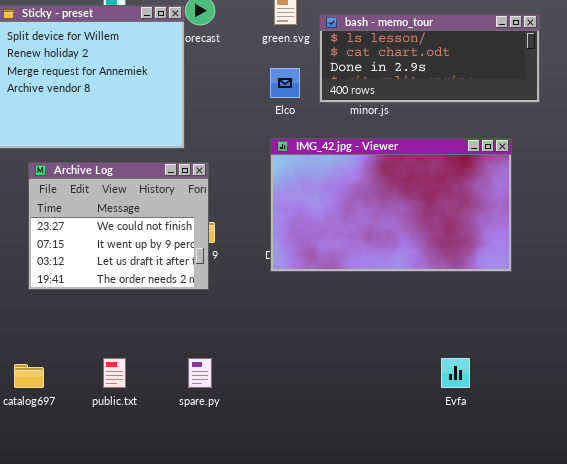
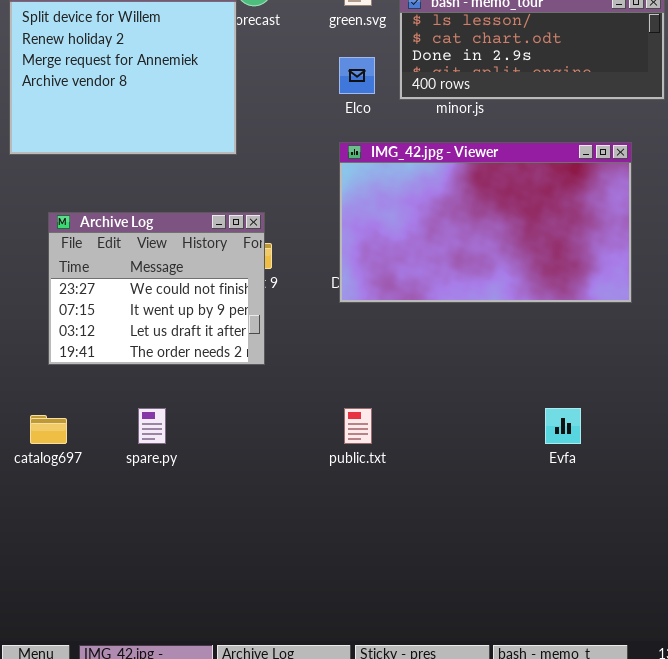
Archive Log: [28,162,209,290] -> [48,212,265,365], moved
public.txt: [103,358,126,388] -> [344,408,372,444], moved
spare.py: [188,358,212,388] -> [138,408,166,444], moved

